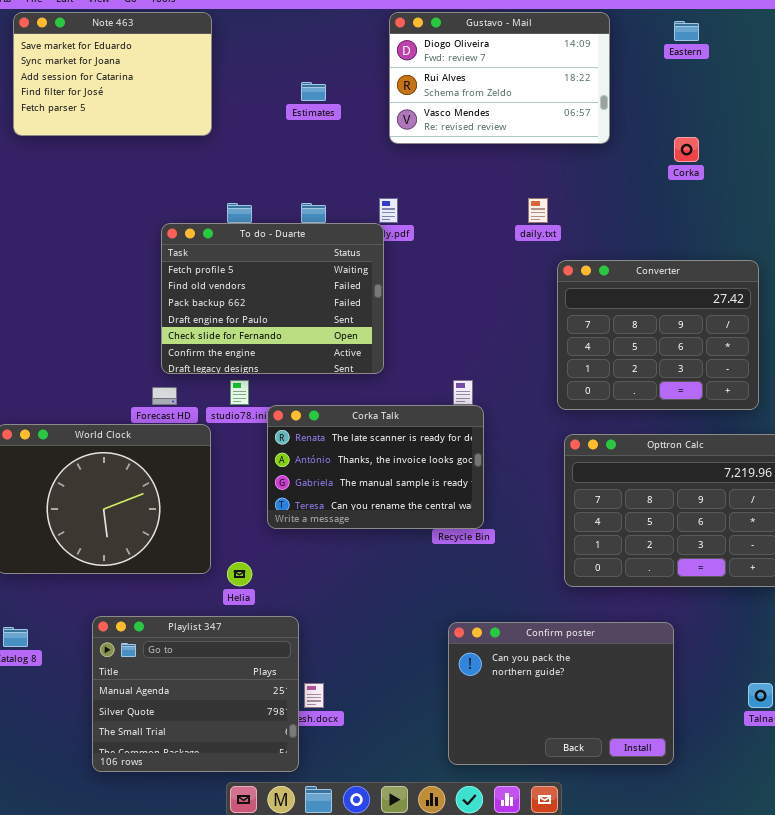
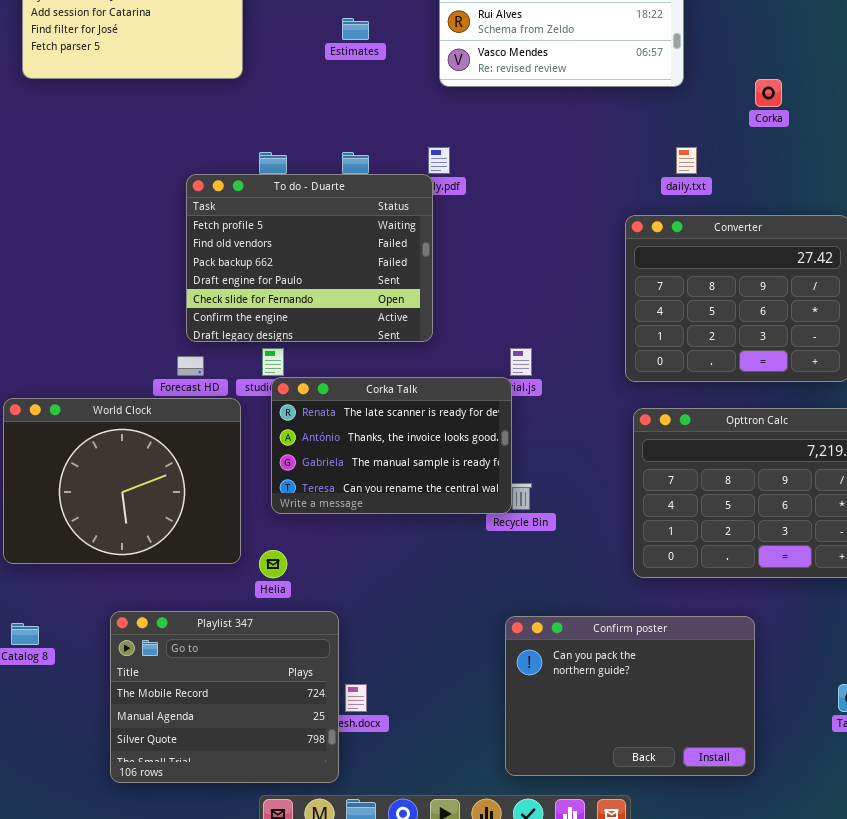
daily.txt: [528,198,548,223] -> [676,147,697,174], moved
Corka Talk: [267,405,484,529] -> [271,377,512,514], moved
Playlist 347: [92,616,299,772] -> [110,611,339,783], scrolled up 1 row

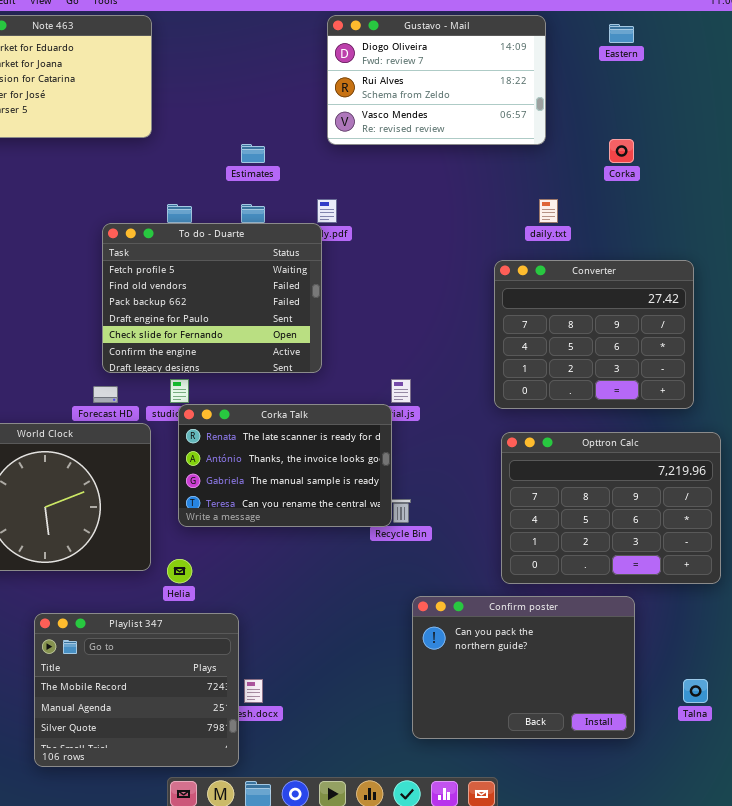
Estimates: [342,18,369,40] -> [241,144,265,163], moved
Confirm poster: [505,616,755,776] -> [412,596,635,739], moved

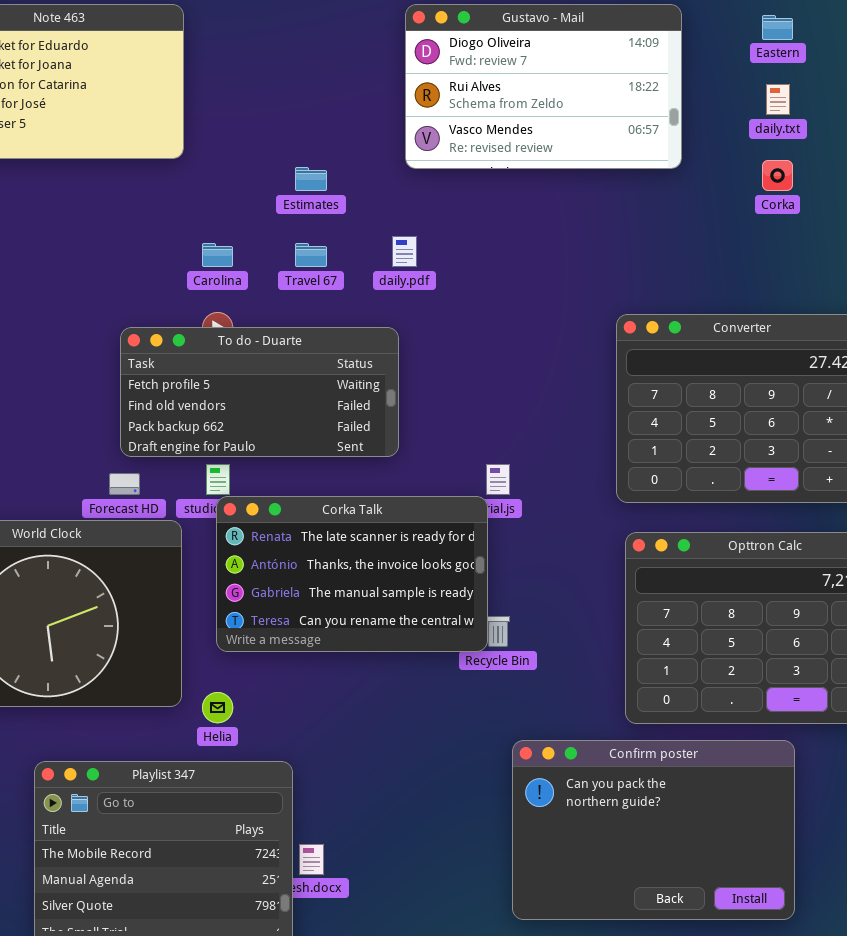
daily.txt: [539,199,558,223] -> [766,84,790,115], moved
To do - Duarte: [102,223,322,373] -> [120,327,399,457], resized

